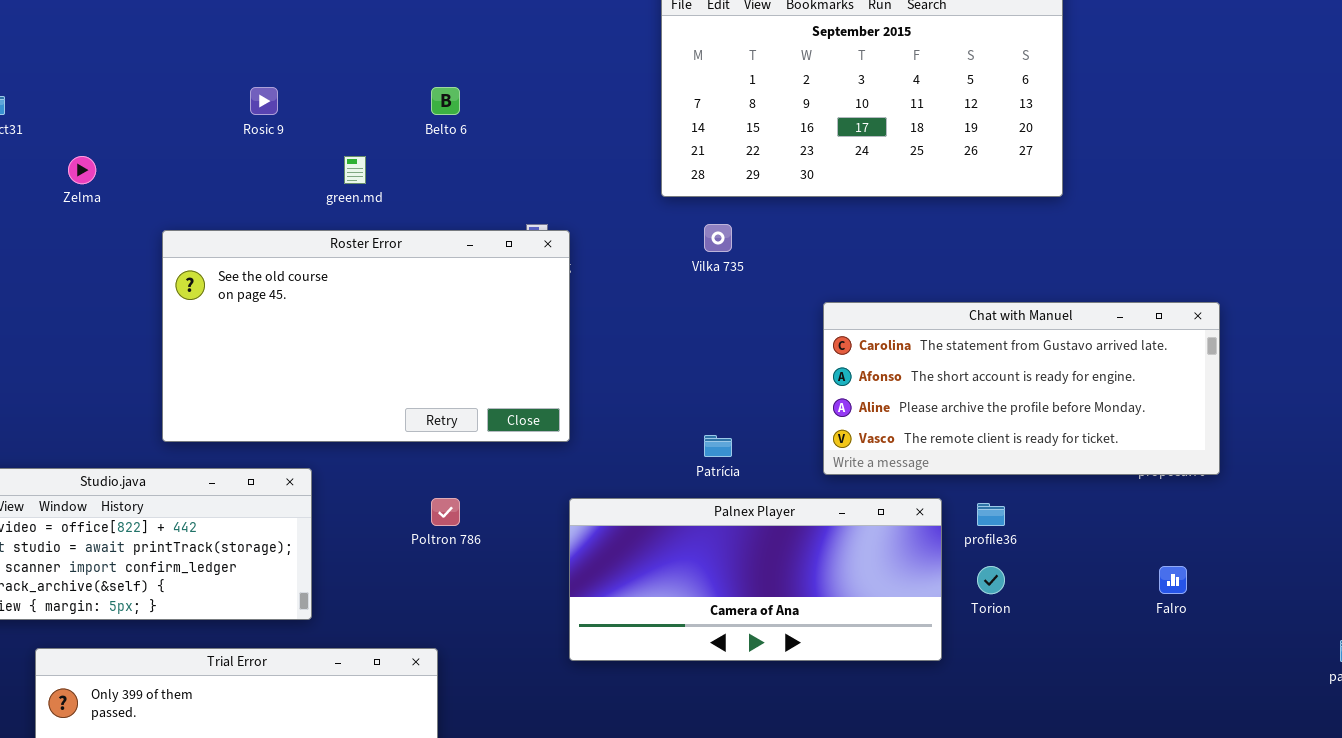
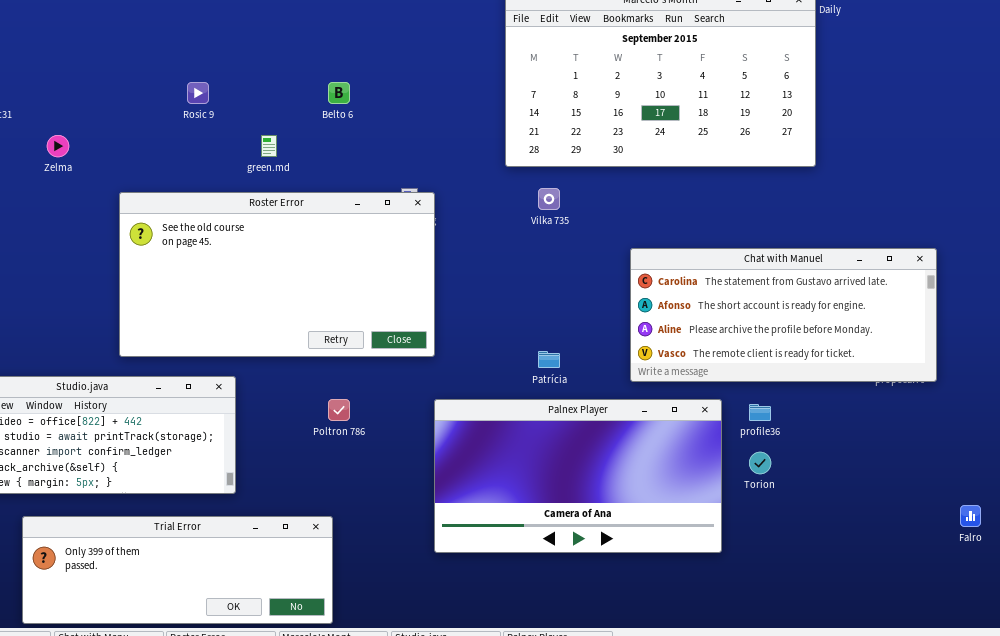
Palnex Player: [569,498,942,661] -> [434,399,722,553], resized
Falro: [1159,566,1187,594] -> [960,505,981,527], moved

